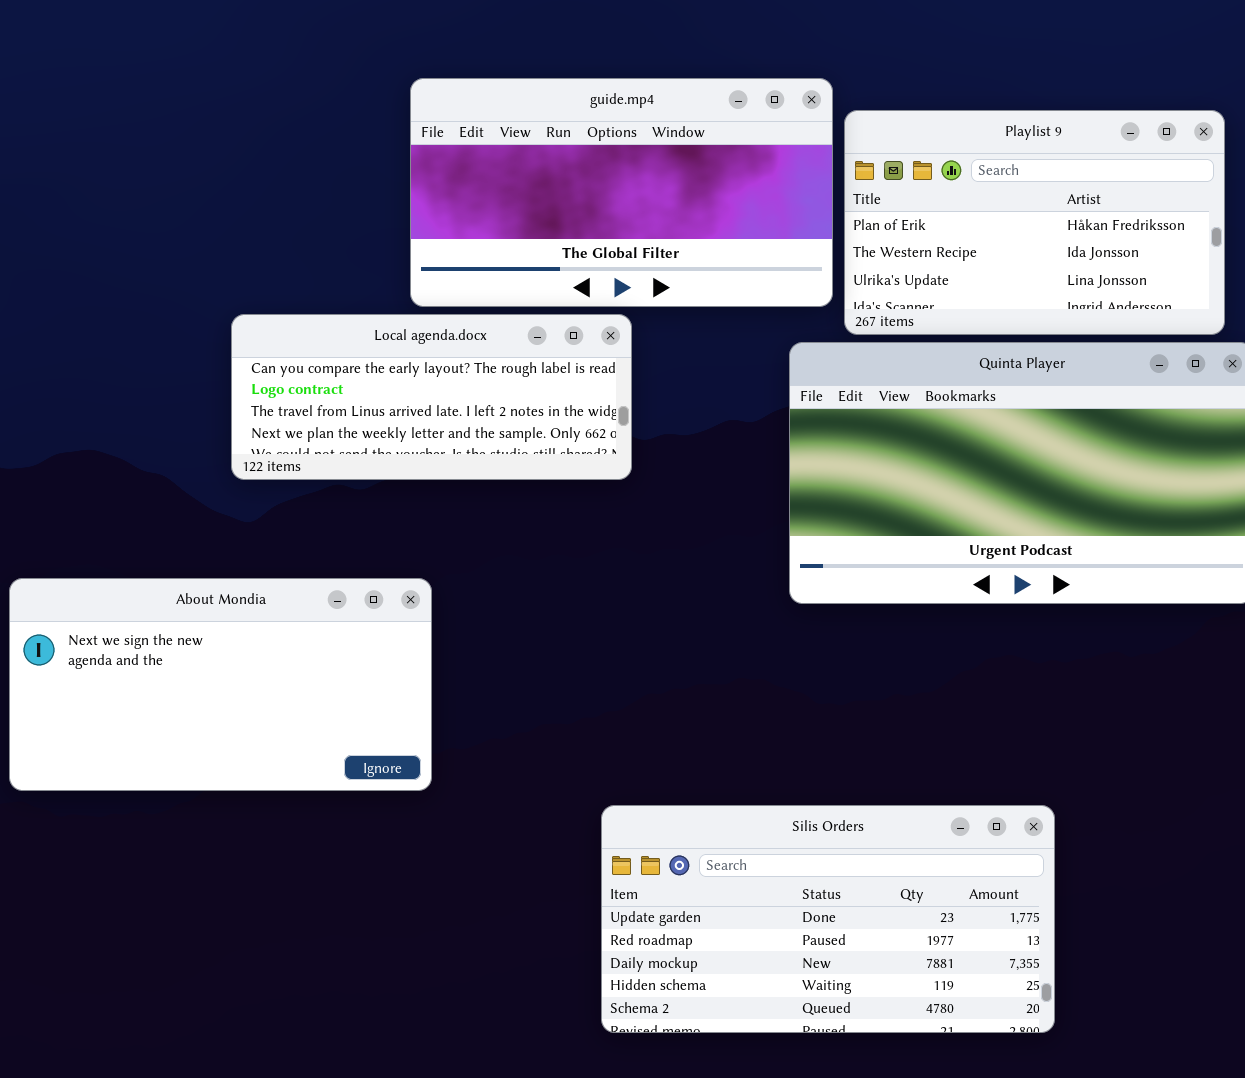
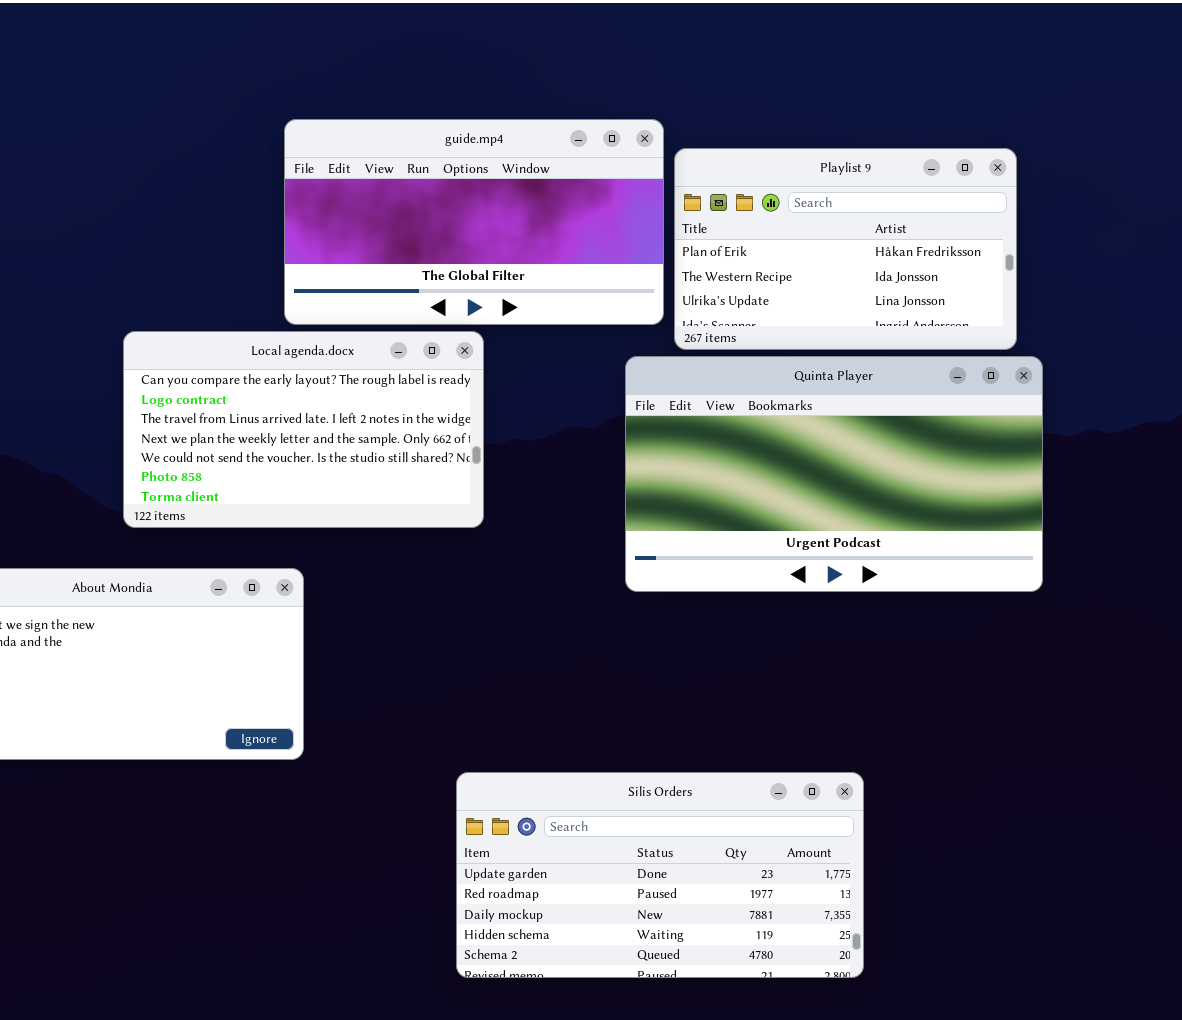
Local agenda.docx: [231,314,632,480] -> [123,331,484,528], resized

